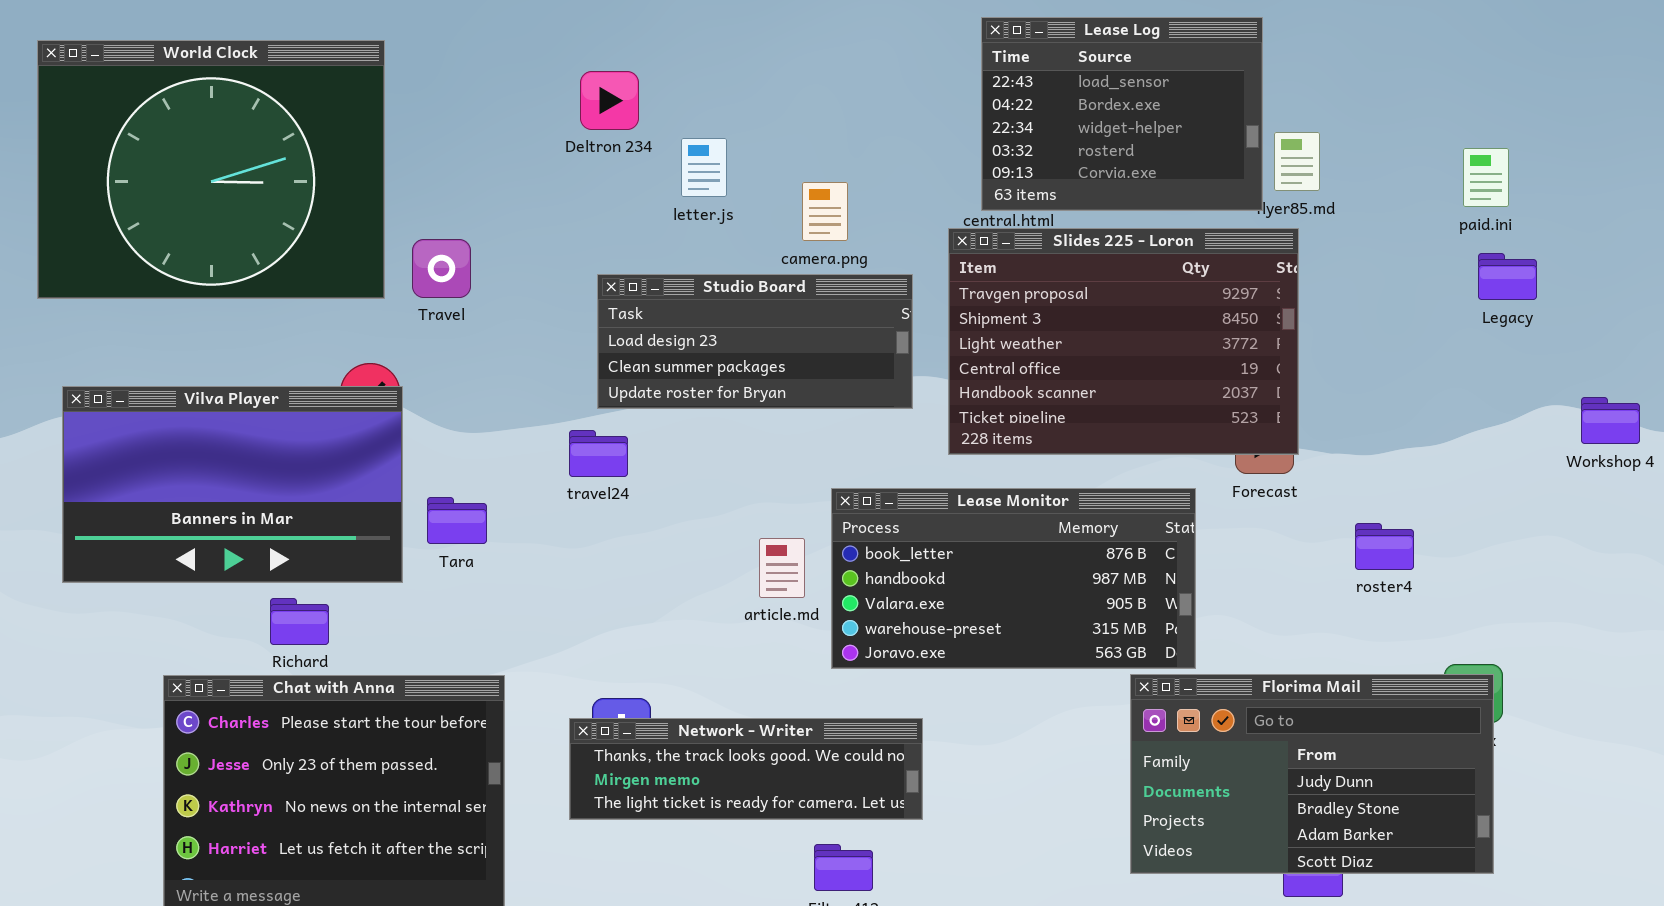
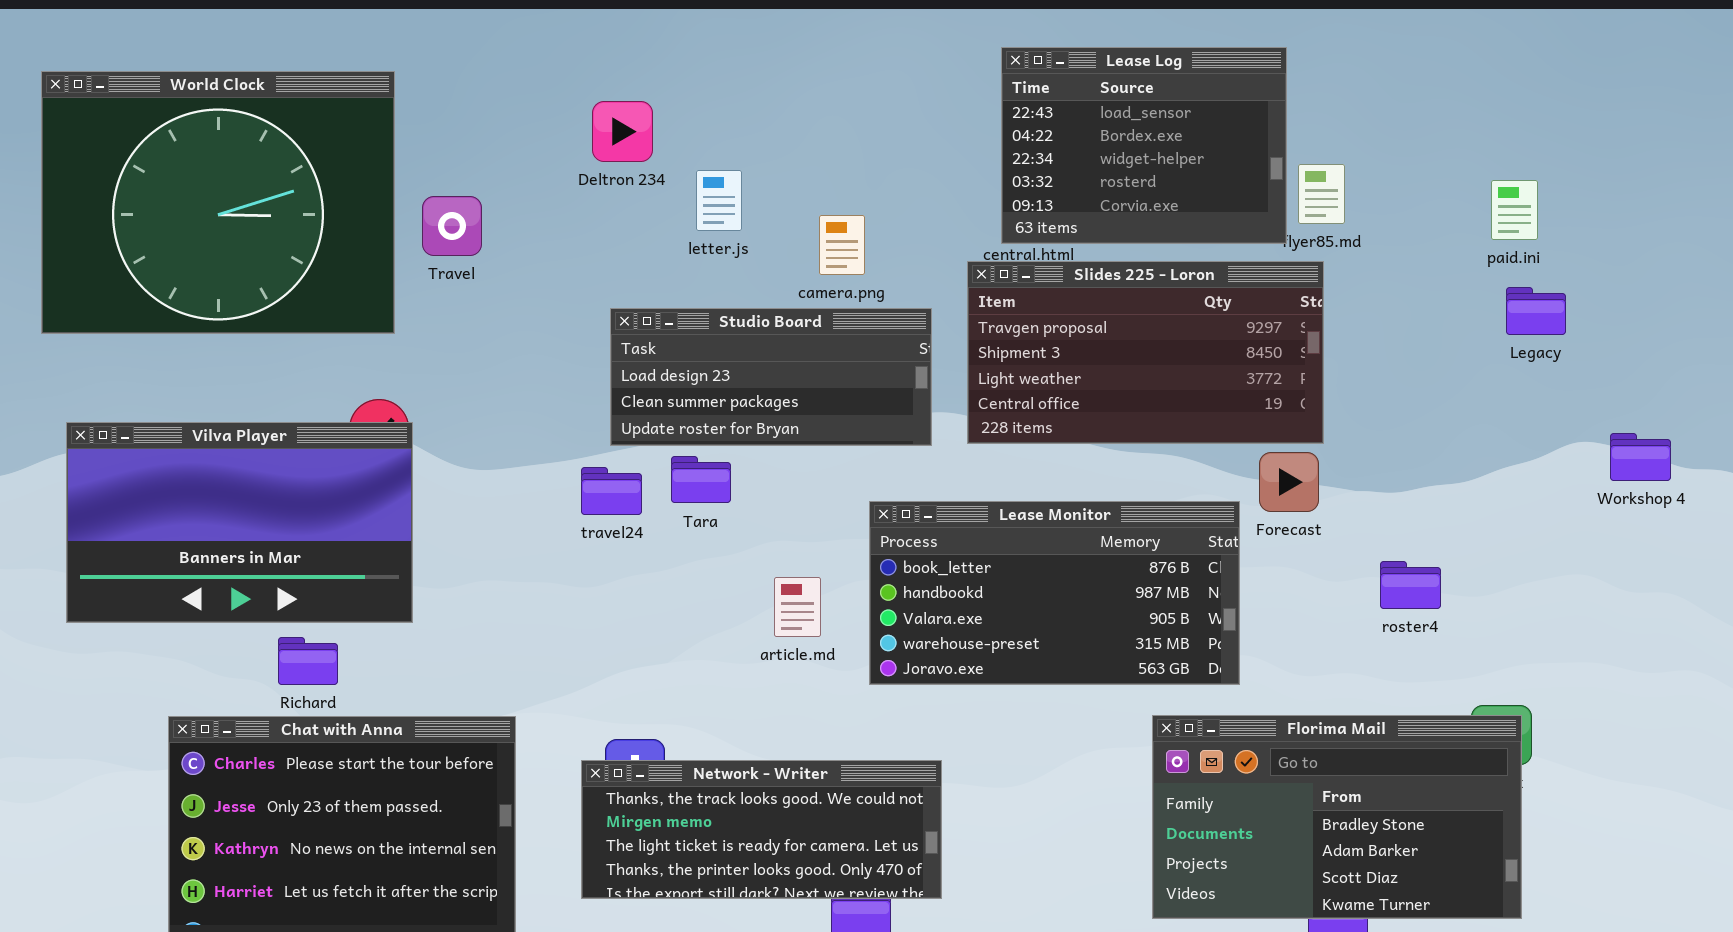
Slides 225 - Loron: [948,228,1299,455] -> [967,261,1324,444], resized
Travel: [412,239,471,298] -> [422,196,482,256], moved
Lease Monitor: [831,488,1196,669] -> [869,501,1240,685], moved
Tara: [427,497,487,544] -> [671,456,731,503], moved
Florima Mail: [1130,674,1494,874] -> [1152,715,1522,919], scrolled down 1 row
Network - Writer: [569,718,923,820] -> [581,760,942,899], resized

